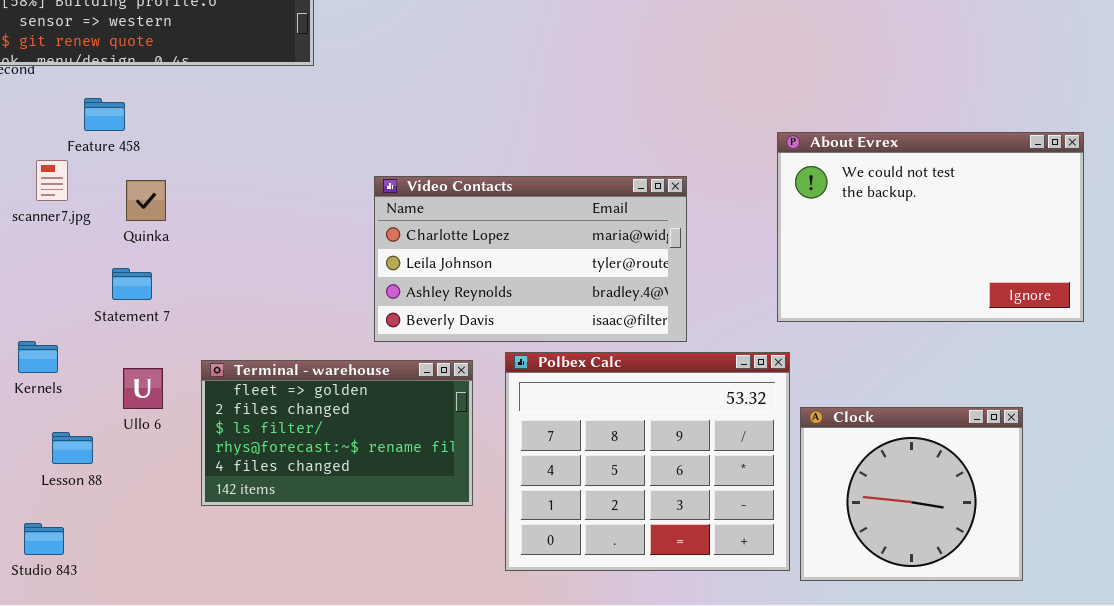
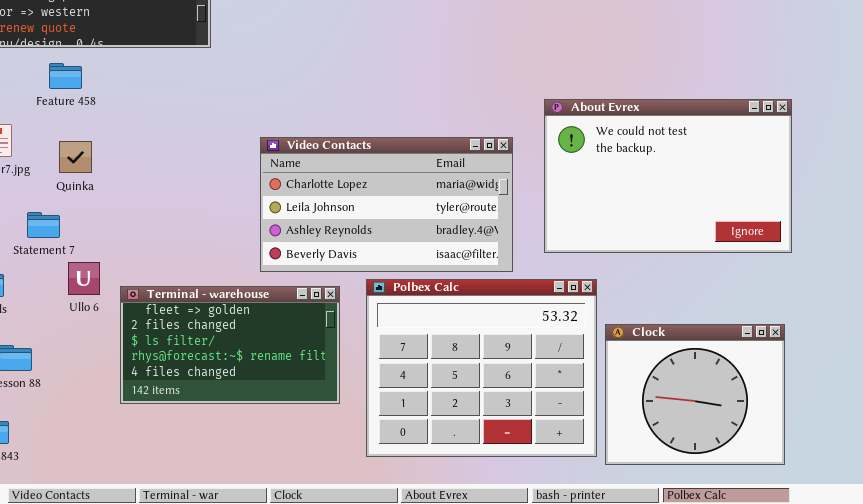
Feature 458: [84,98,125,131] -> [49,63,82,89], moved
About Evrex: [777,132,1084,322] -> [544,99,792,253], moved
Statement 7: [112,268,152,300] -> [27,212,60,238], moved
Ullo 6: [123,368,163,409] -> [68,262,100,295], moved

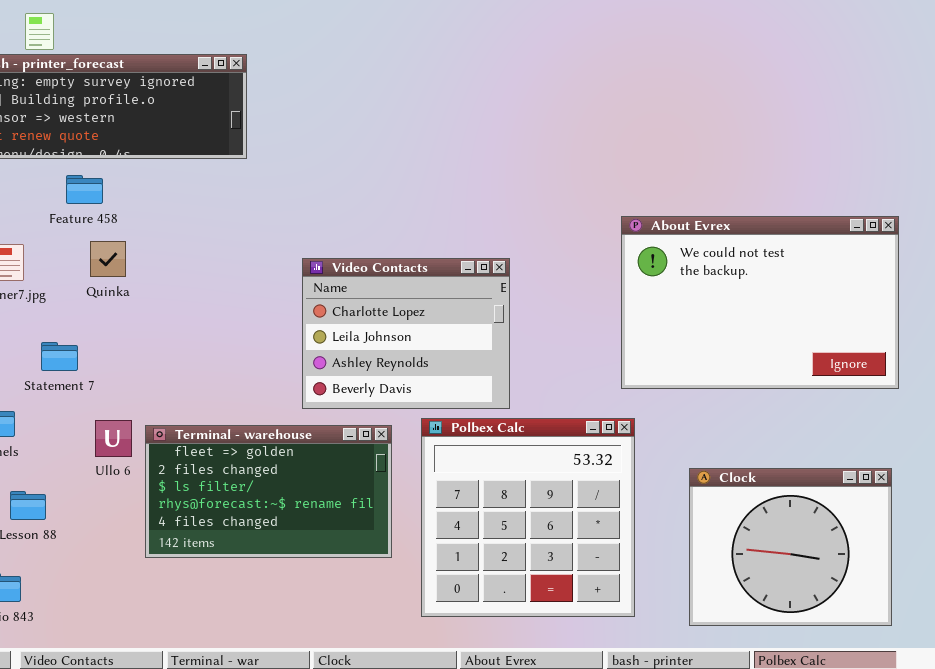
Video Contacts: [260,137,513,272] -> [302,258,510,409], resized
Quinka: [59,141,92,173] -> [90,241,126,277], moved
Ullo 6: [68,262,100,295] -> [95,420,132,457], moved
Polbex Calc: [366,279,597,457] -> [421,418,635,617], resized

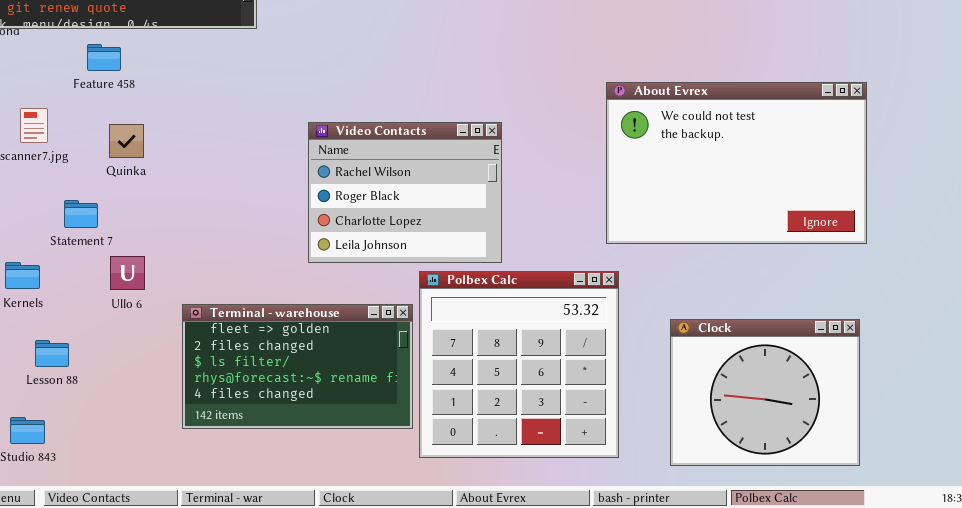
Quinka: [90,241,126,277] -> [109,124,144,158], moved
Video Contacts: [302,258,510,409] -> [308,122,502,263], scrolled up 2 rows
Ullo 6: [95,420,132,457] -> [110,256,145,290], moved
Terminal - warehouse: [145,425,392,558] -> [182,304,413,429], moved

